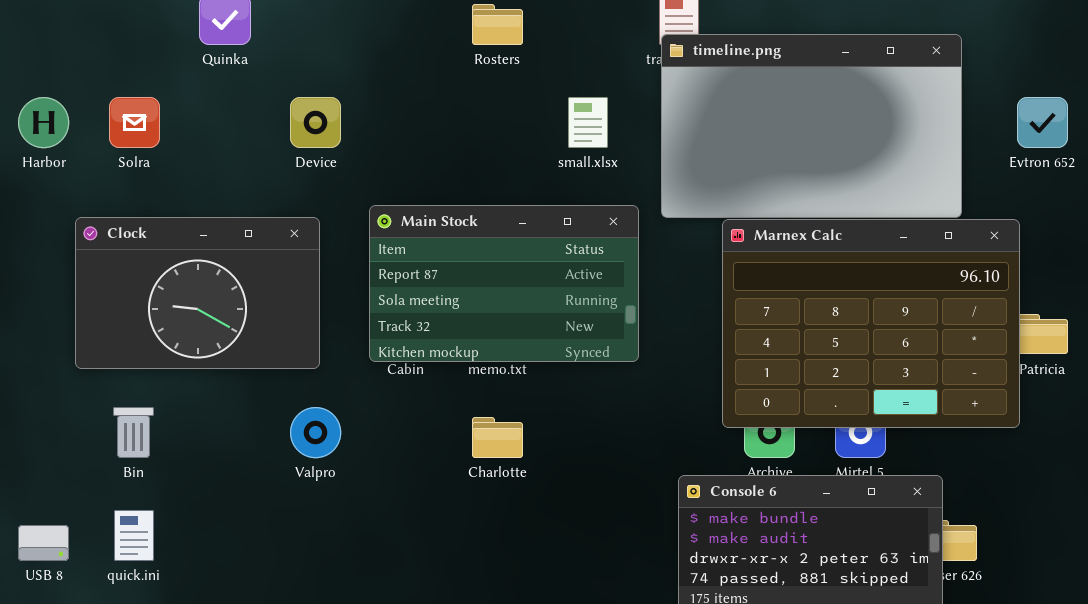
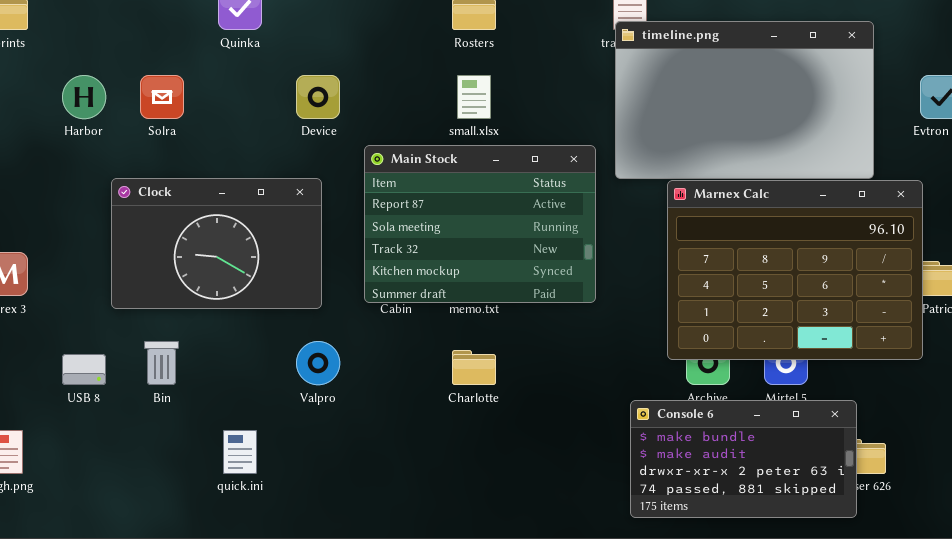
small.xlsx: [568,97,608,148] -> [457,75,491,119], moved
Main Stock: [369,205,639,362] -> [364,145,596,303], resized
quick.ini: [114,510,154,561] -> [223,430,257,474], moved
USB 8: [18,525,69,561] -> [62,354,106,385], moved

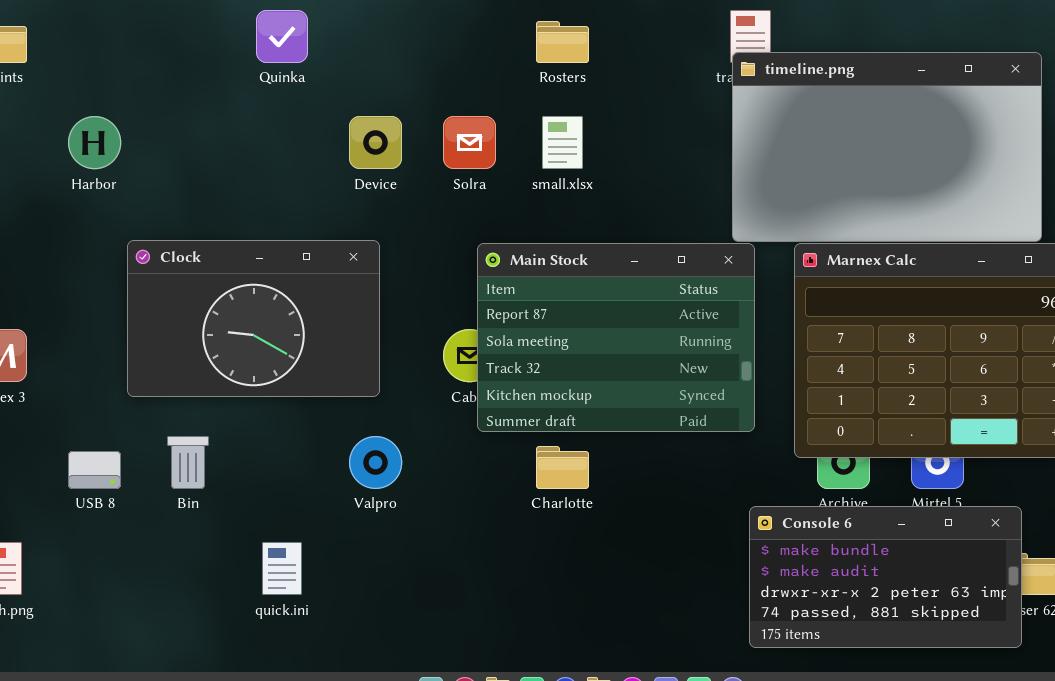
Solra: [140,75,184,119] -> [443,116,496,169], moved
Main Stock: [364,145,596,303] -> [477,243,755,432], moved

